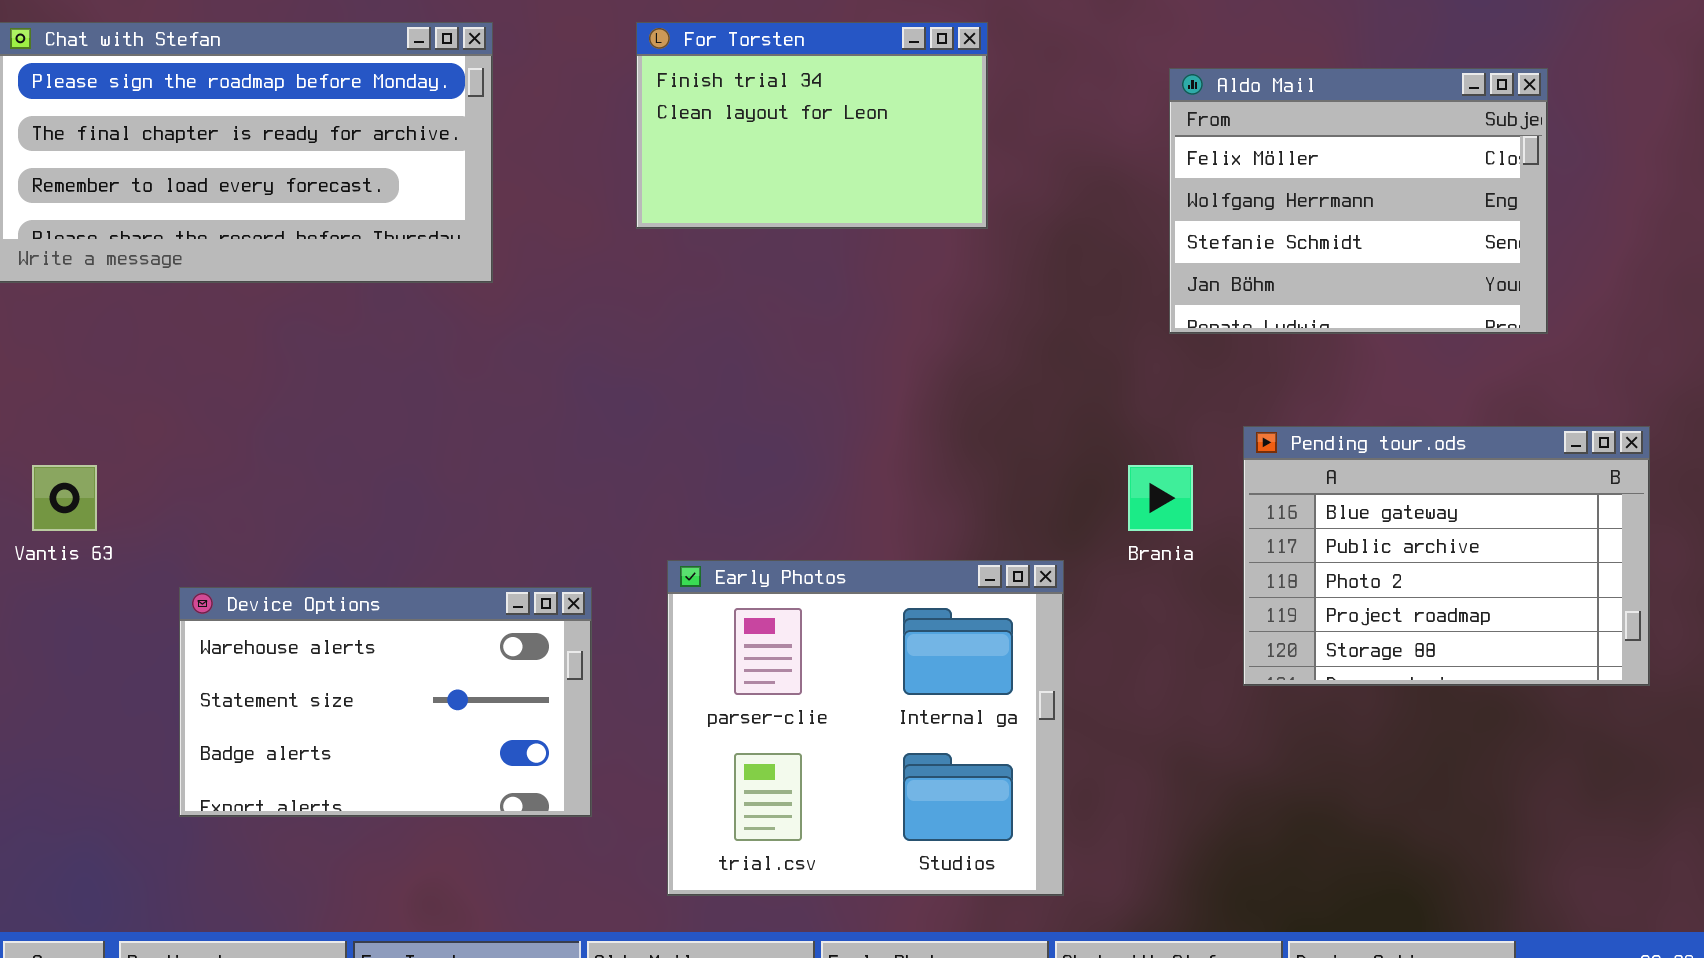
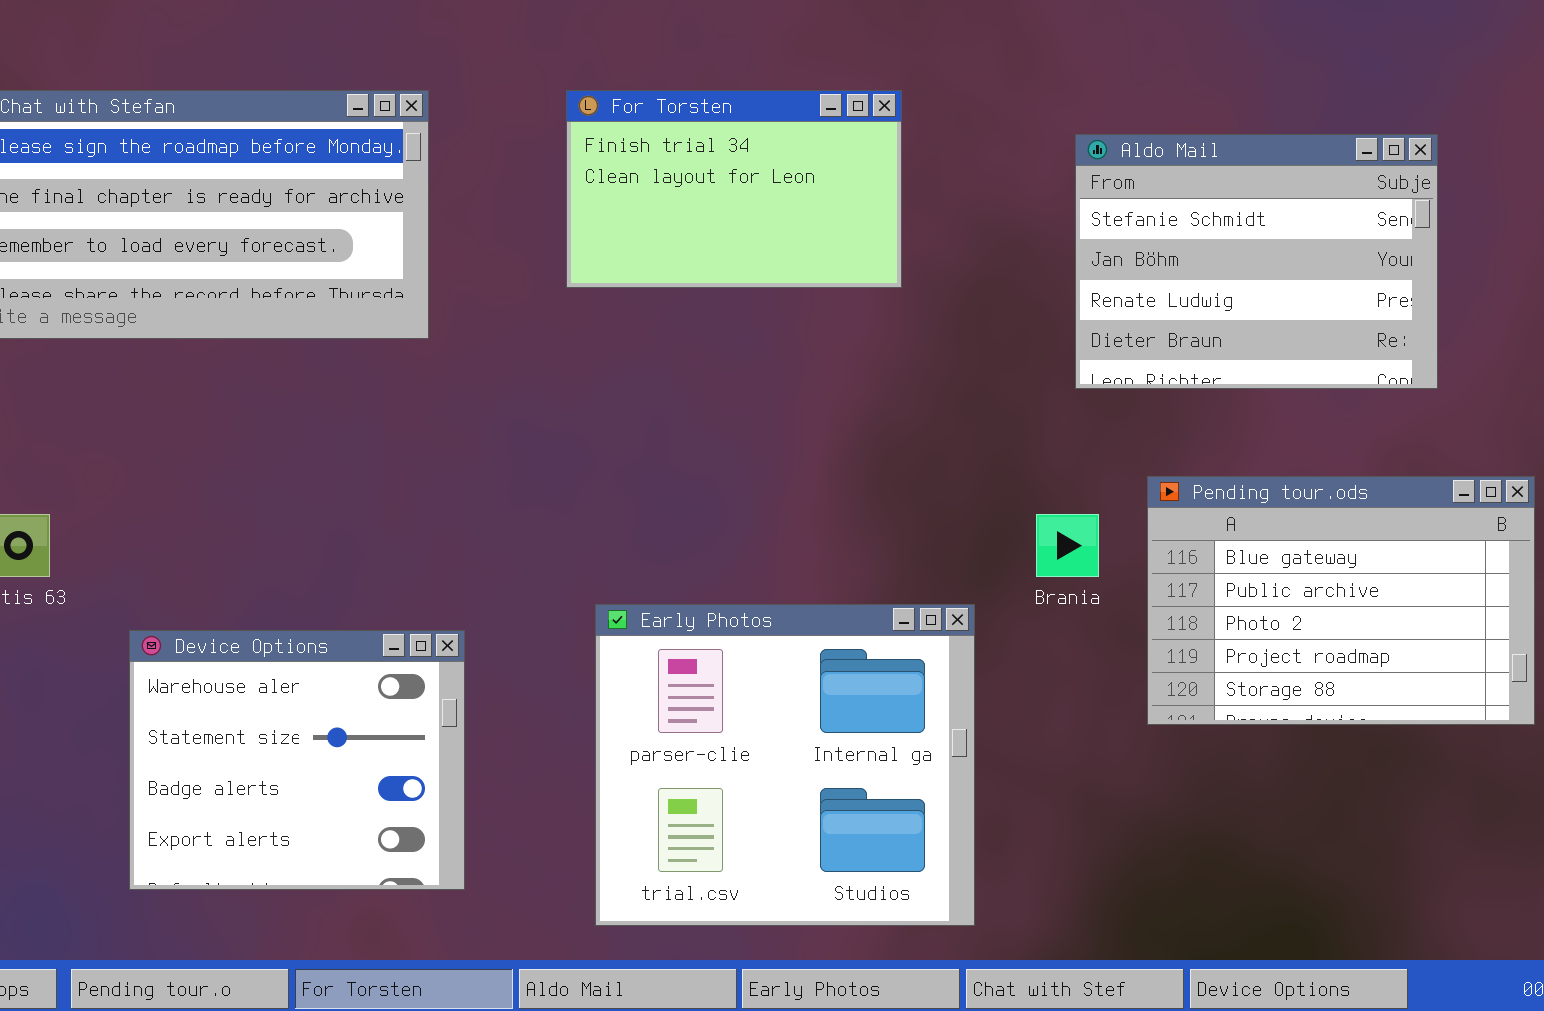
Aldo Mail: [1169,68,1548,334] -> [1075,134,1438,389], scrolled down 2 rows
Device Options: [179,587,592,817] -> [129,630,465,890], resized

